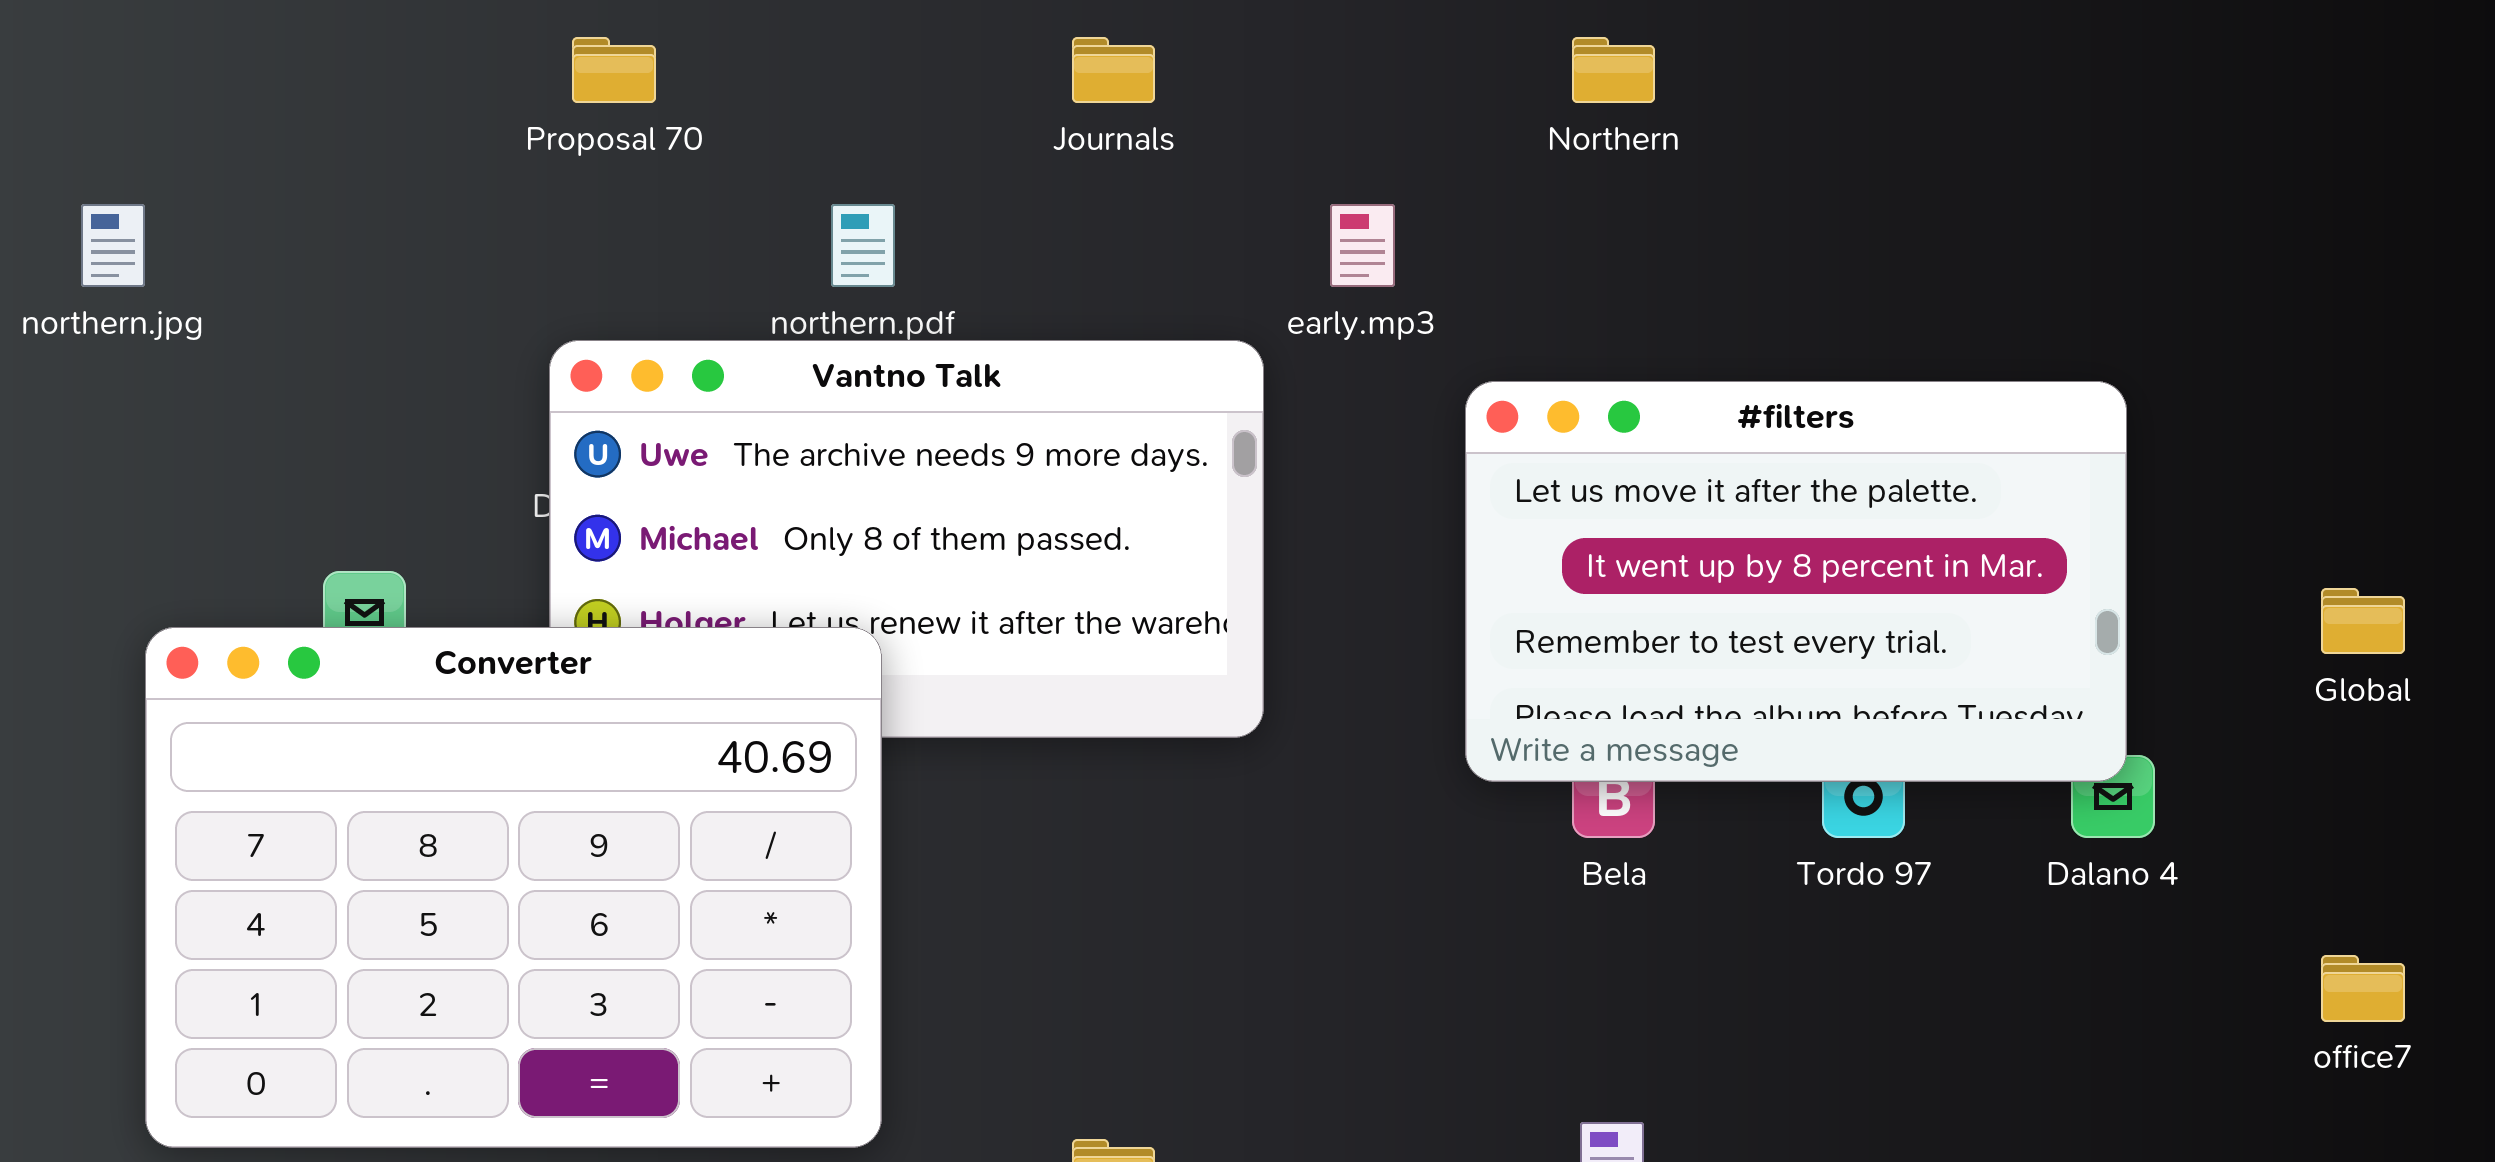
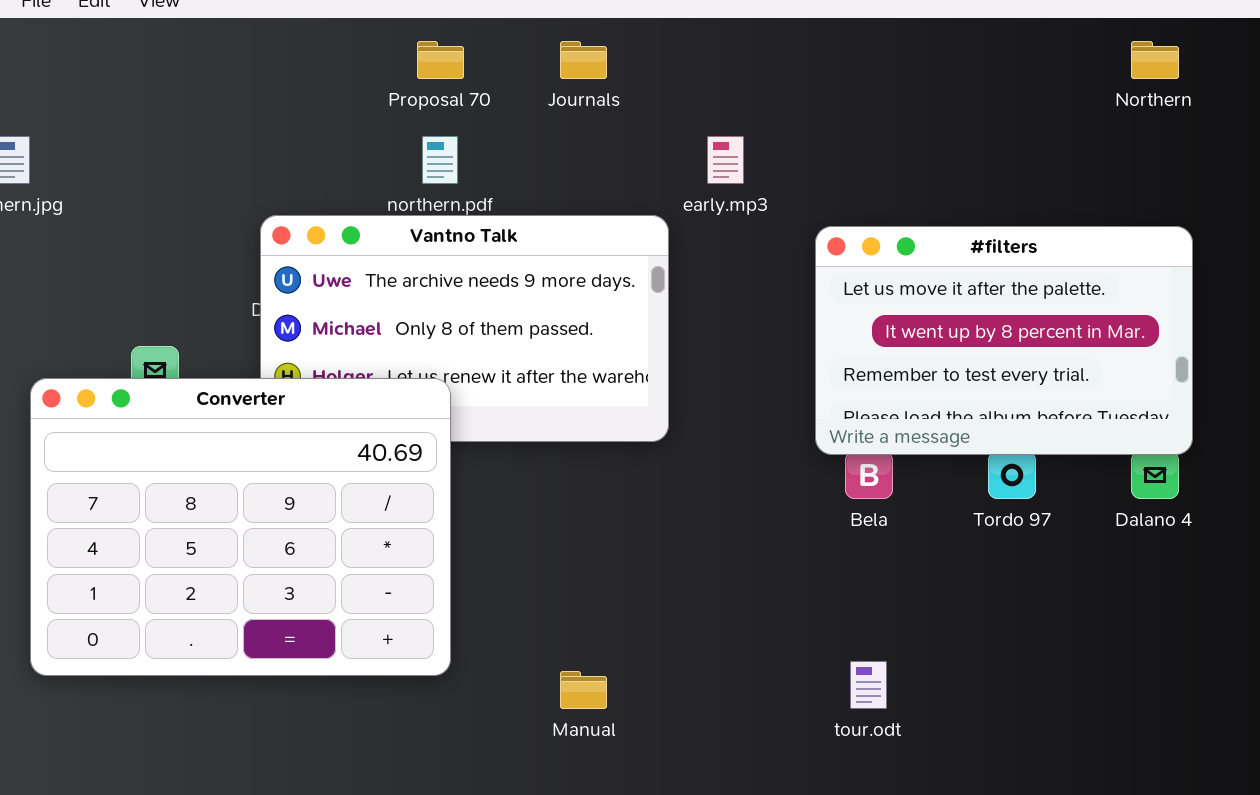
Proposal 70: [572,37,656,103] -> [417,41,464,79], moved
Northern: [1572,37,1655,103] -> [1131,41,1179,79], moved
#filters: [1465,381,2127,782] -> [815,226,1193,455], moved

